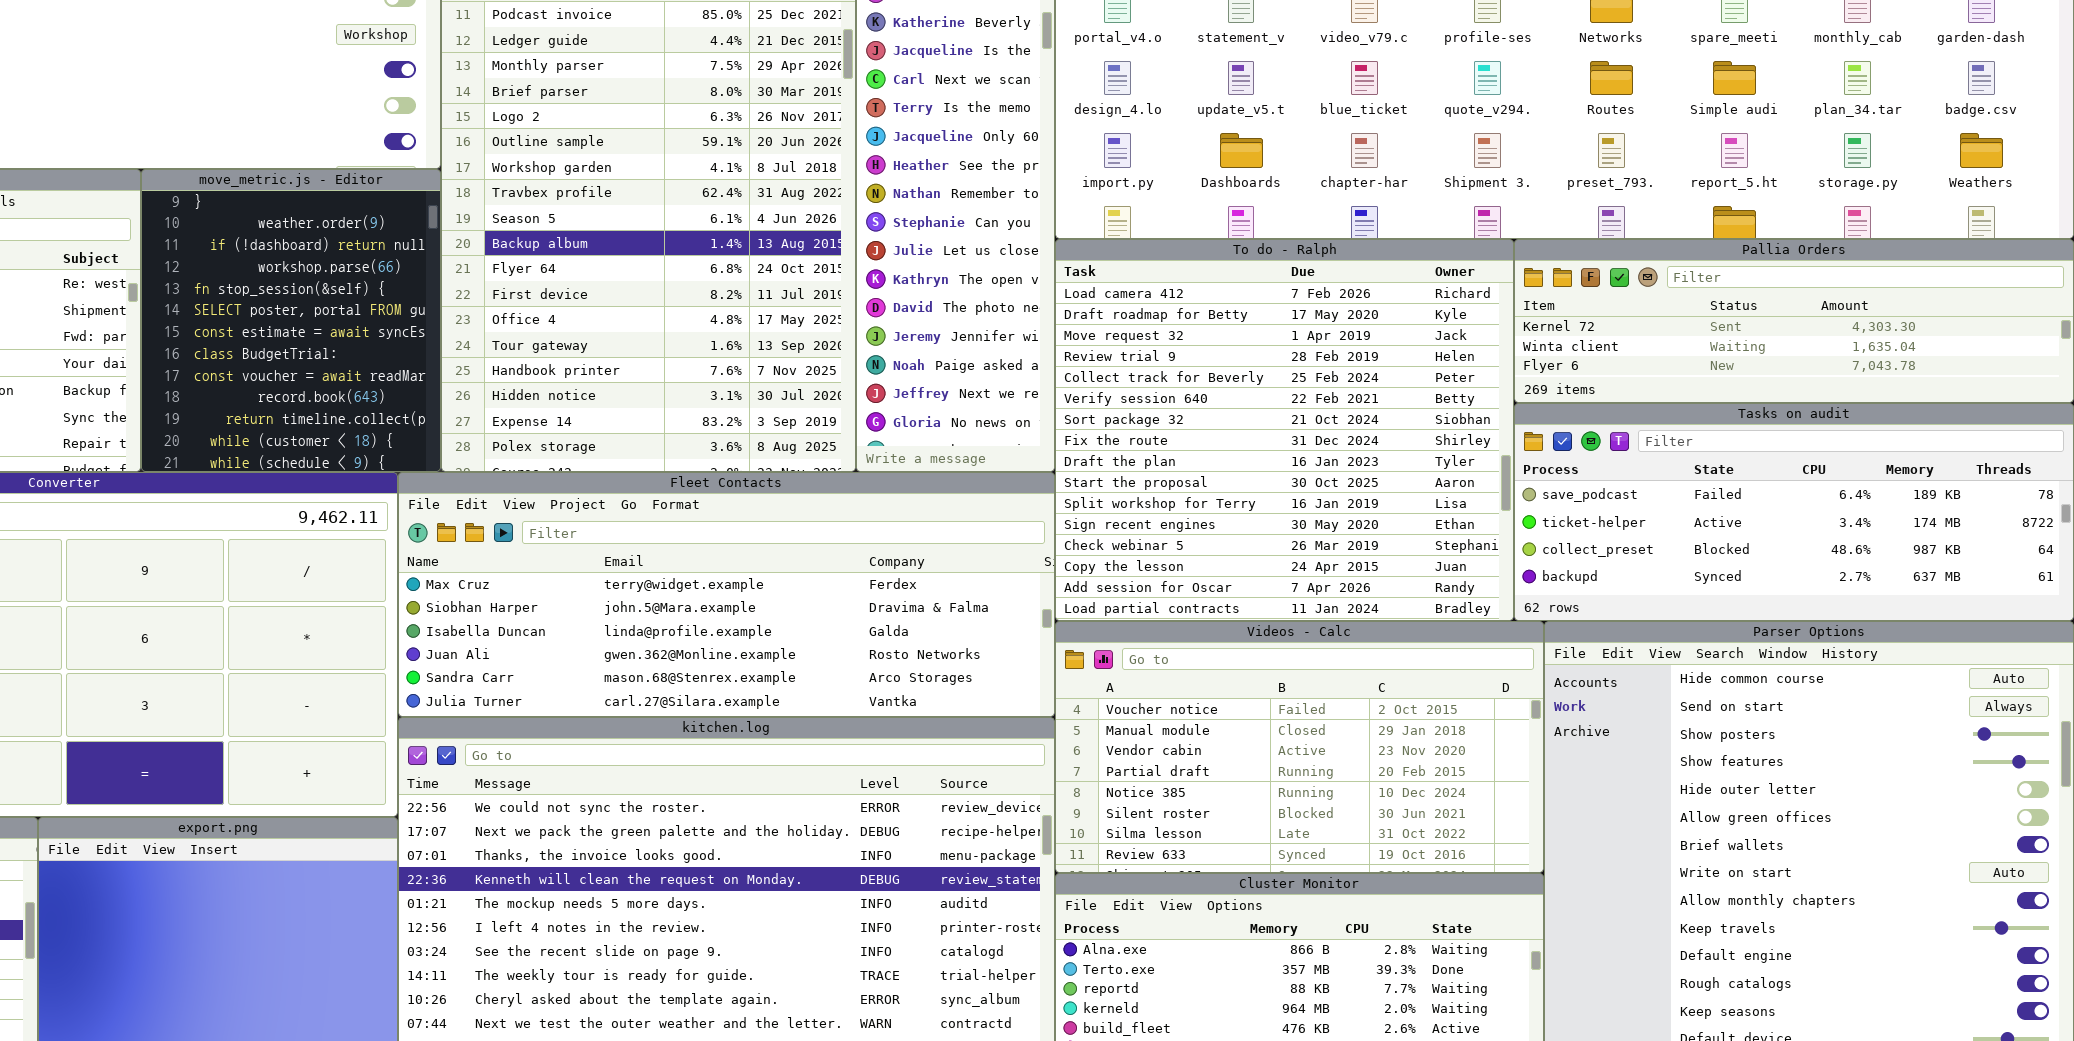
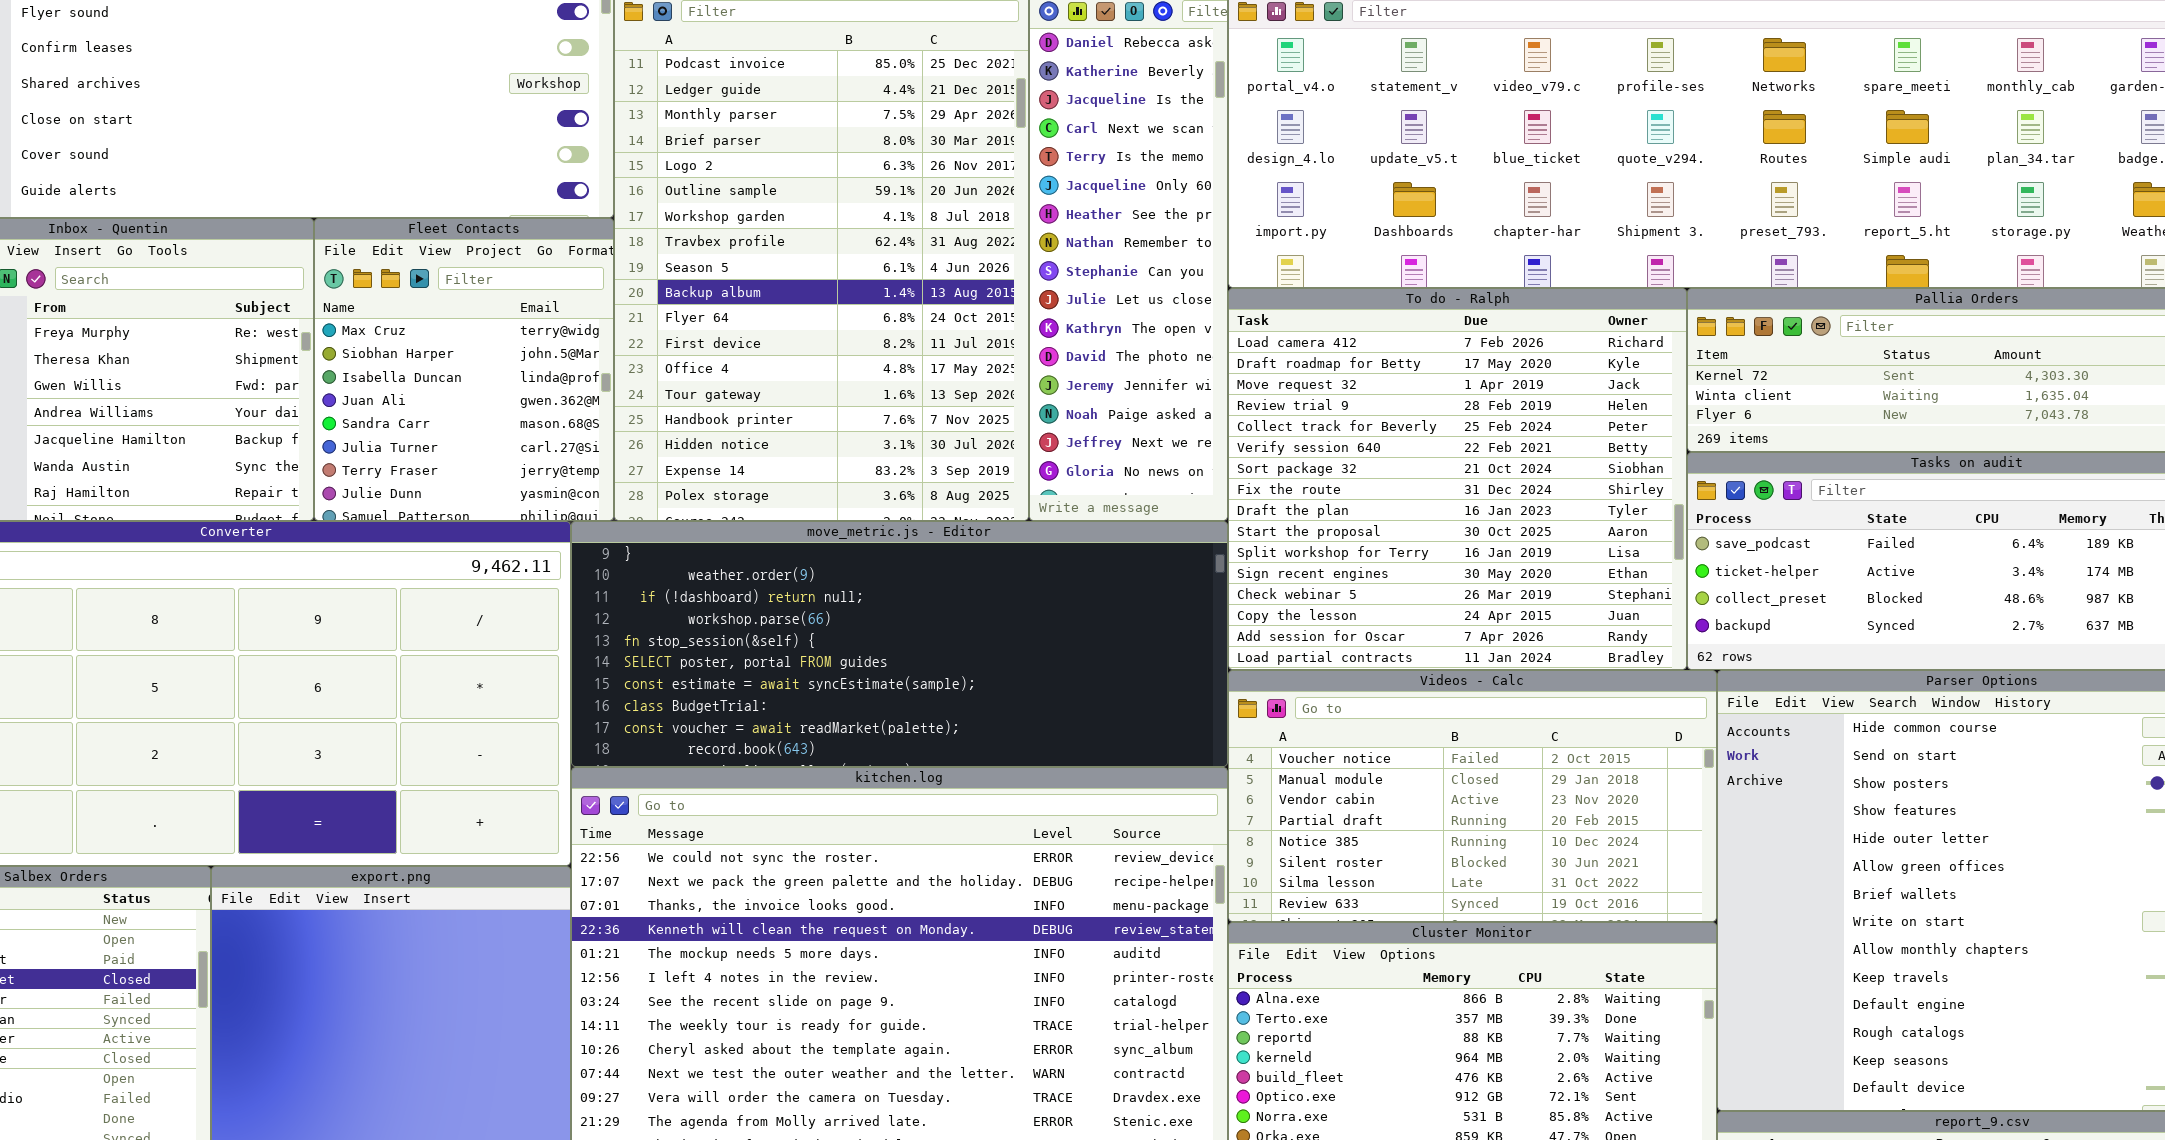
move_metric.js - Editor: [141,169,441,472] -> [571,521,1228,767], moved, resized
Fleet Contacts: [398,472,1055,717] -> [314,218,614,521], moved, resized

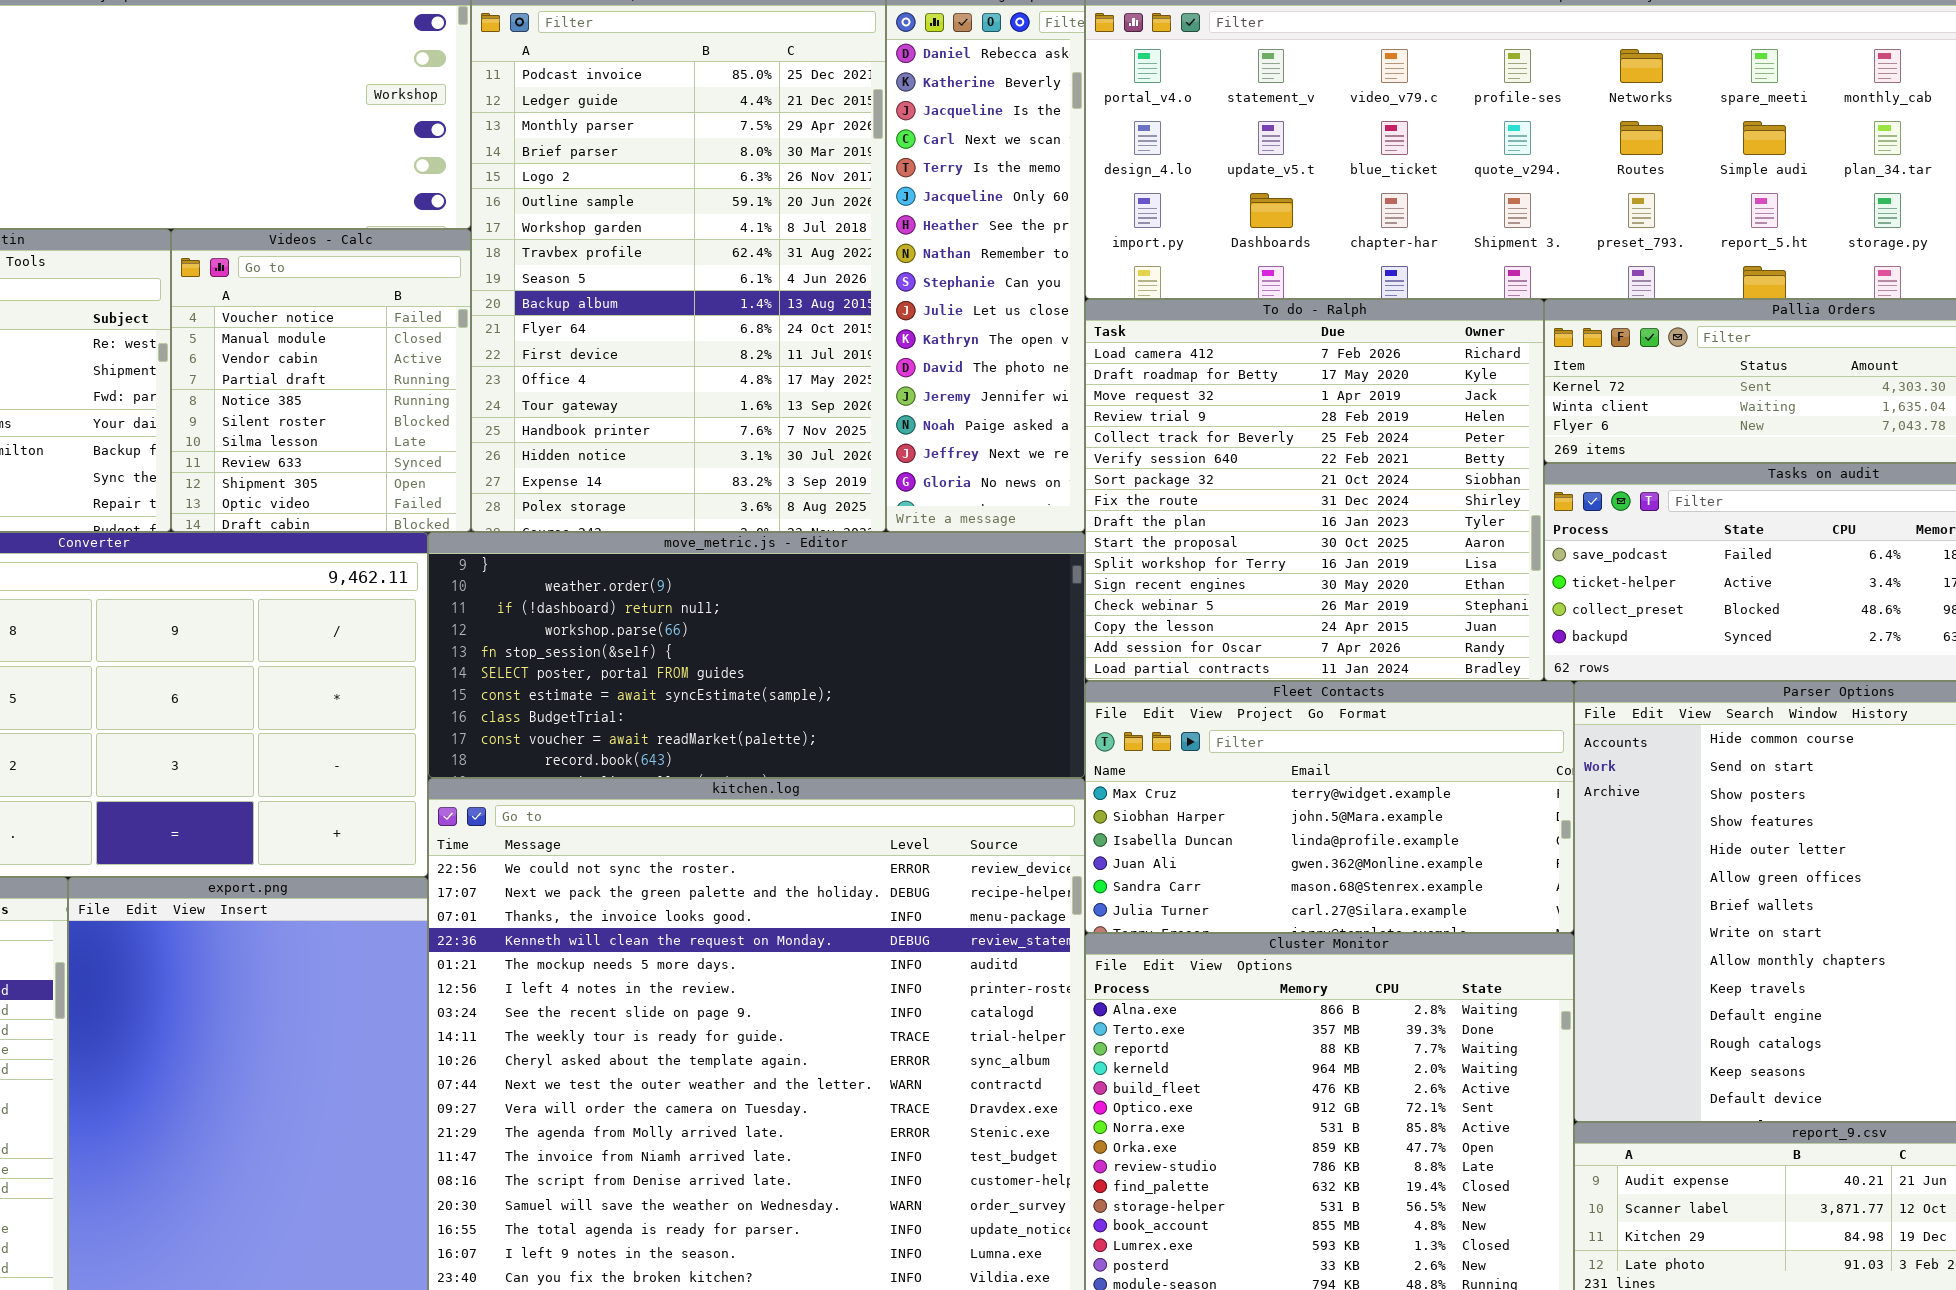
Fleet Contacts: [314,218,614,521] -> [1085,681,1574,933], moved, resized
Videos - Calc: [1228,670,1717,922] -> [171,229,471,532], moved, resized

